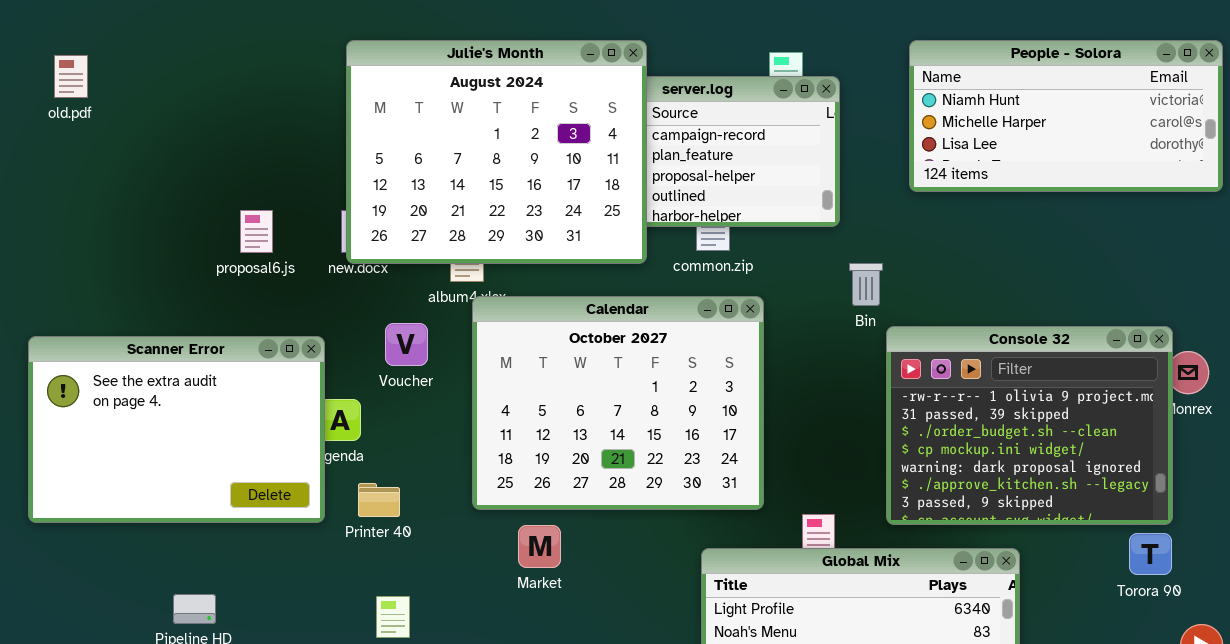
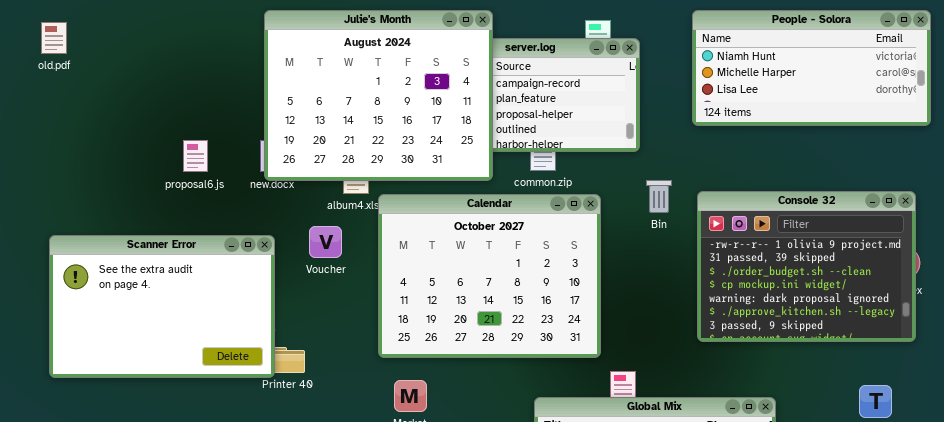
Calendar: [472,296,764,510] -> [378,194,601,358], moved
Voucher: [385,323,428,366] -> [309,226,342,258], moved
Console 32: [886,326,1173,525] -> [697,191,916,342], moved
Scanner Error: [28,336,325,523] -> [49,235,275,378], moved

